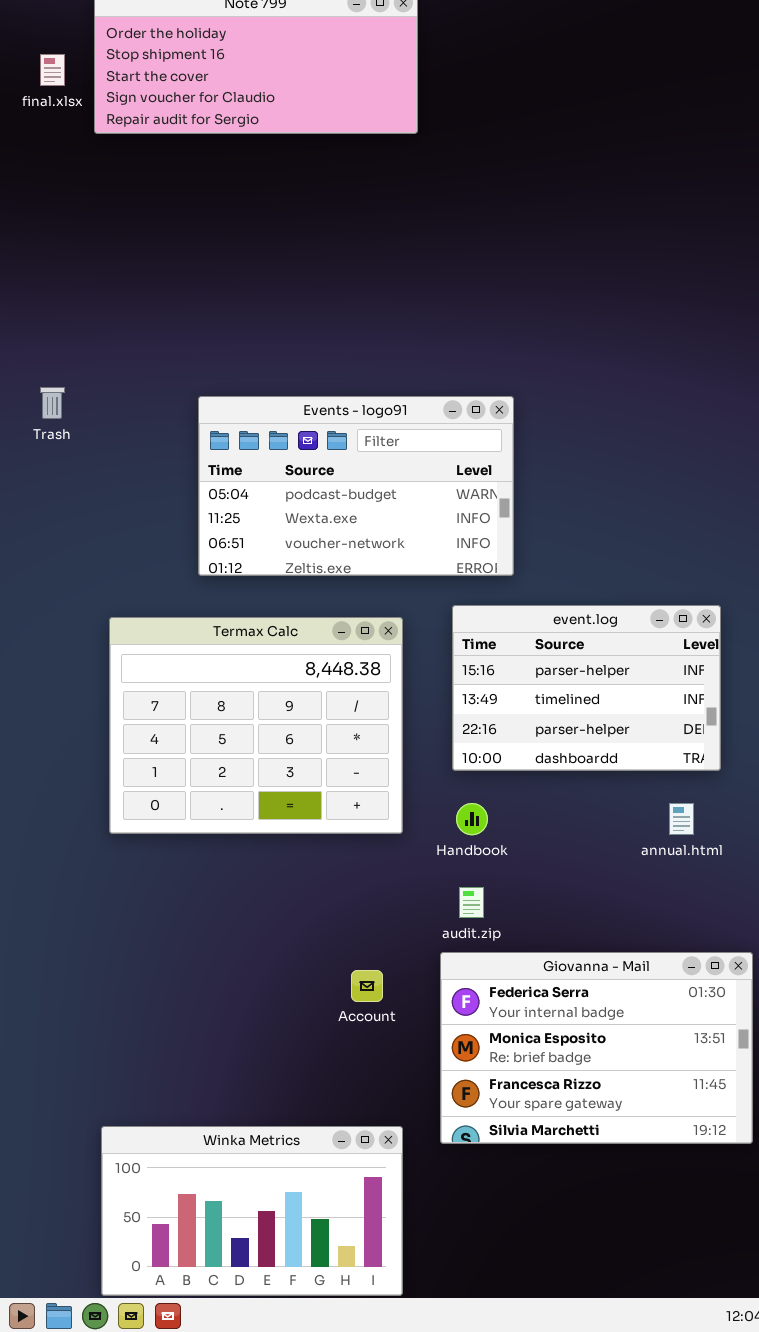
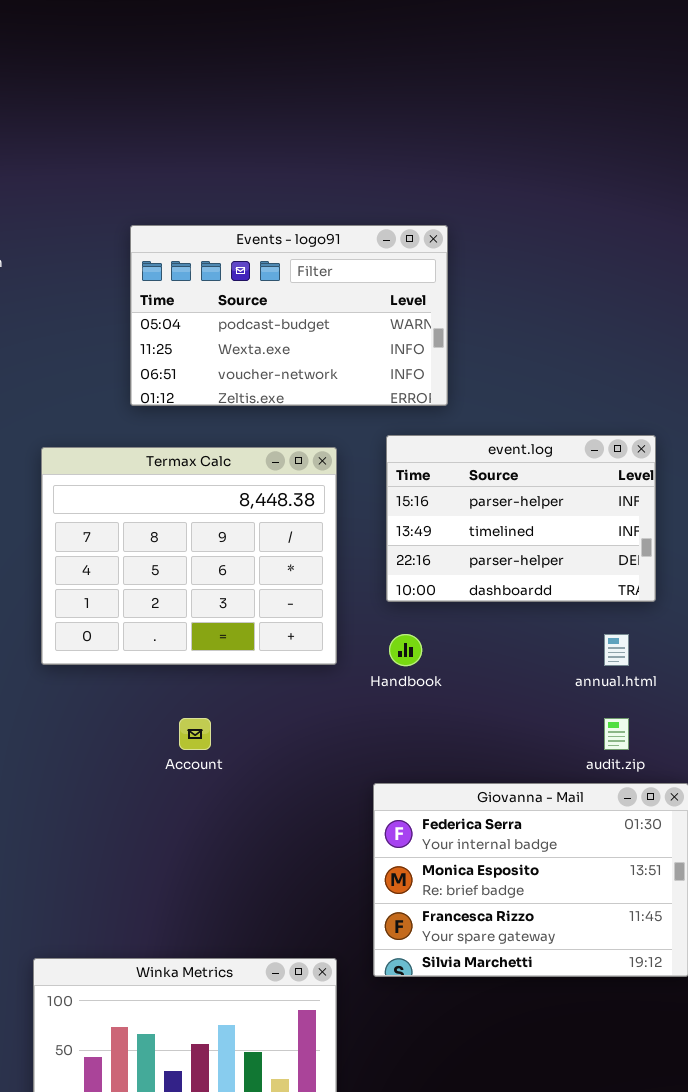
audit.zip: [459,887,484,918] -> [604,718,629,750], moved
Account: [351,970,383,1002] -> [179,718,211,750], moved

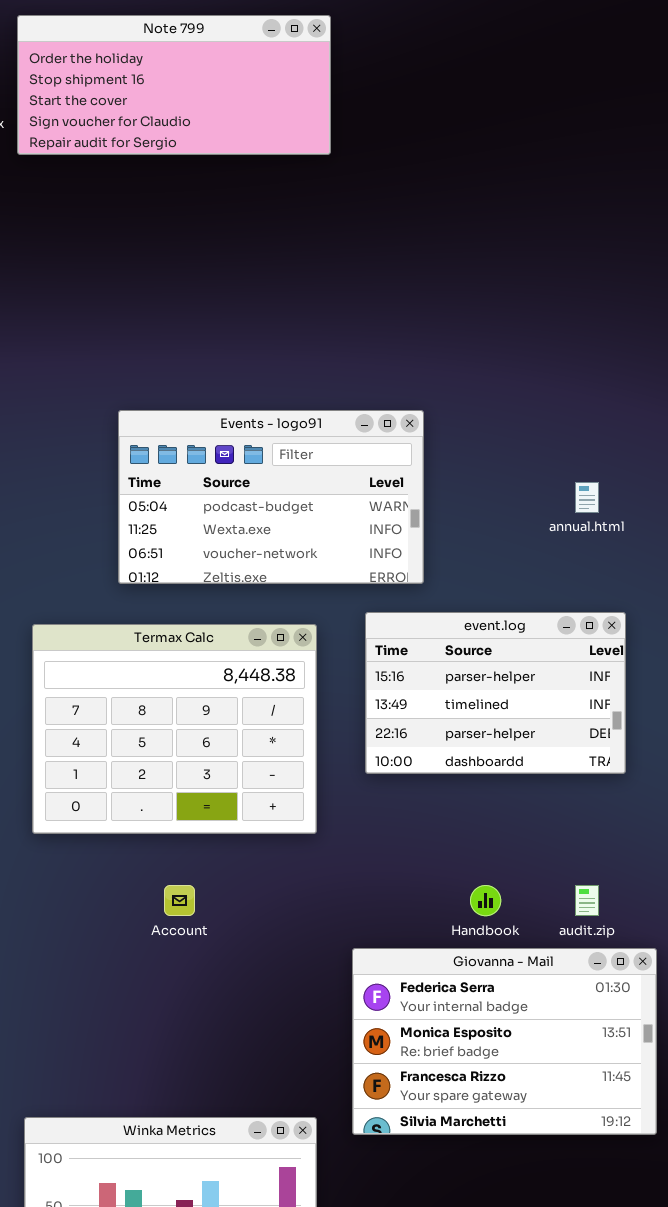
Handbook: [389,634,422,666] -> [470,885,501,916], moved
annual.html: [604,634,629,666] -> [575,482,599,513], moved

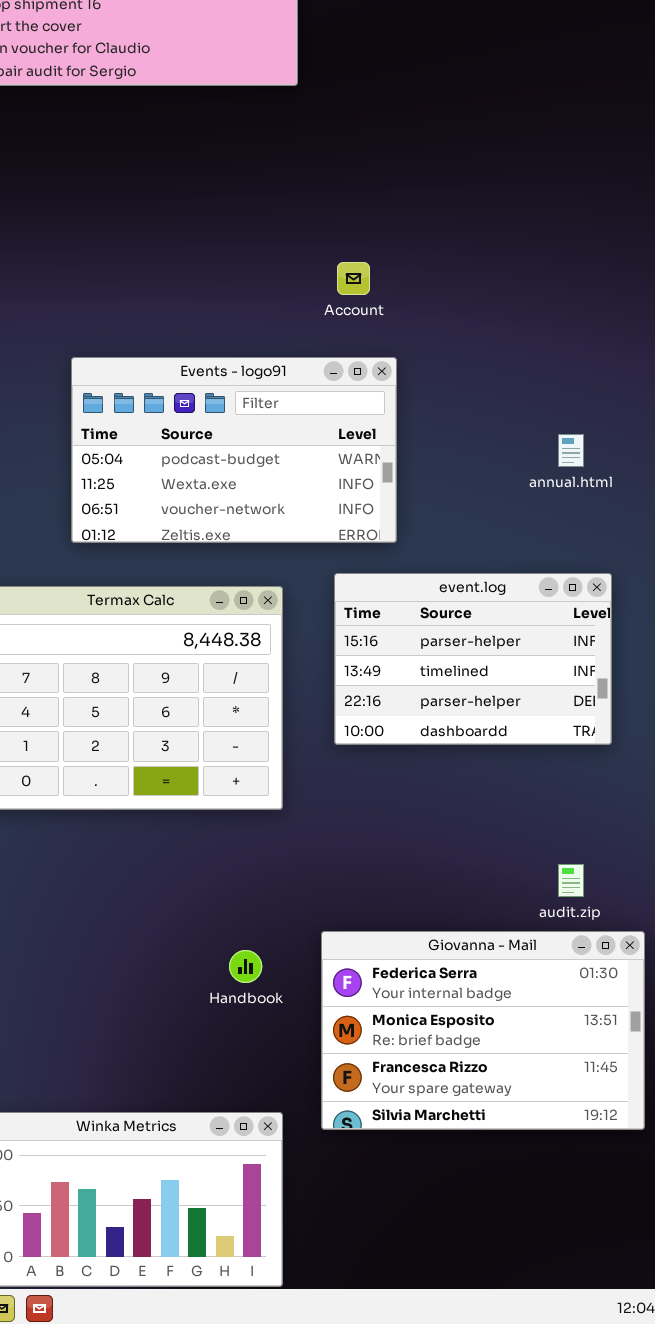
Account: [164,885,195,916] -> [337,262,370,295], moved
Handbook: [470,885,501,916] -> [229,950,262,983], moved

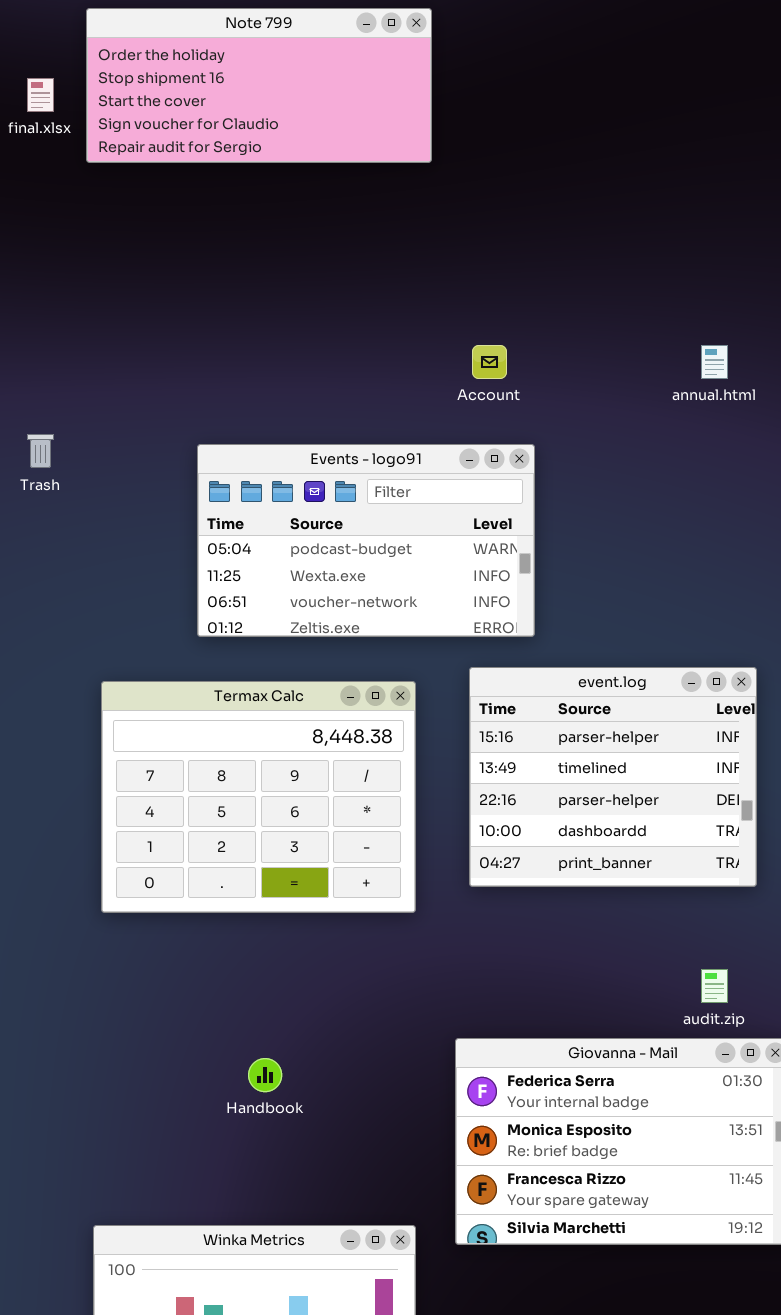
annual.html: [558,434,584,467] -> [701,345,728,379], moved
event.log: [334,573,612,745] -> [469,667,757,887], resized
Handbook: [229,950,262,983] -> [248,1058,282,1092], moved

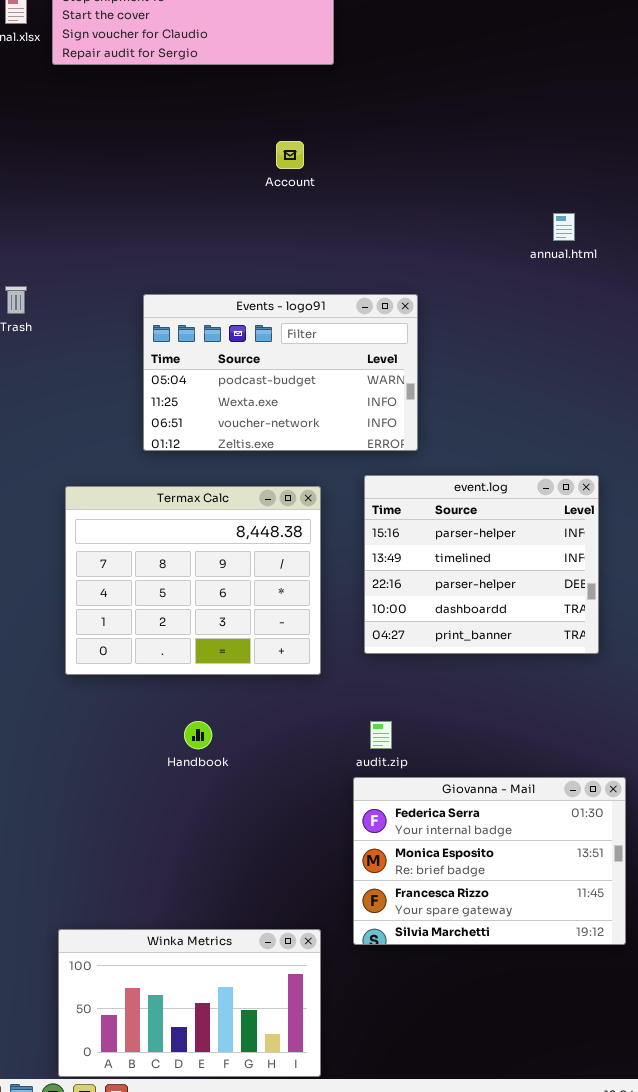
Account: [472,345,507,379] -> [276,141,304,169], moved
audit.zip: [701,969,728,1003] -> [370,721,392,749], moved
Handbook: [248,1058,282,1092] -> [184,721,212,749], moved

